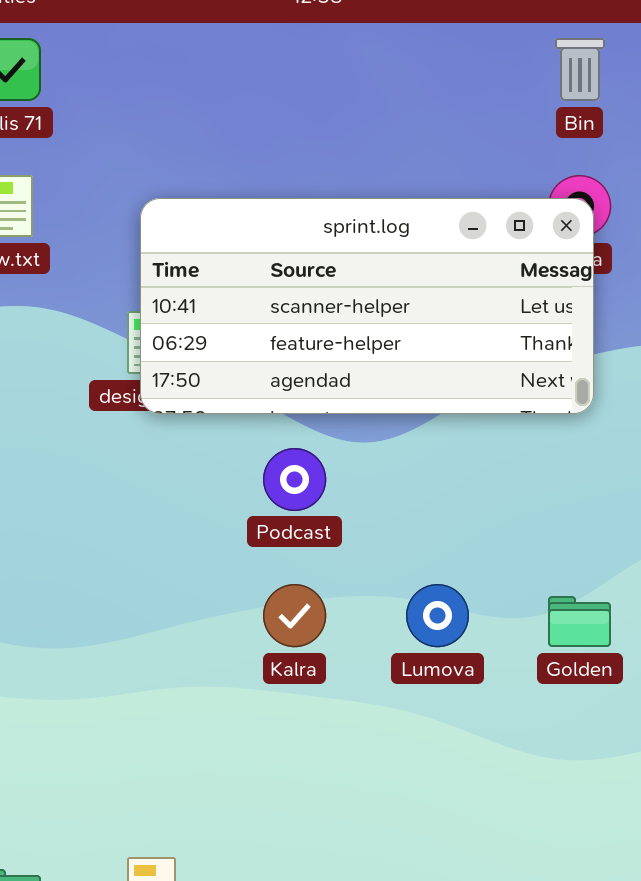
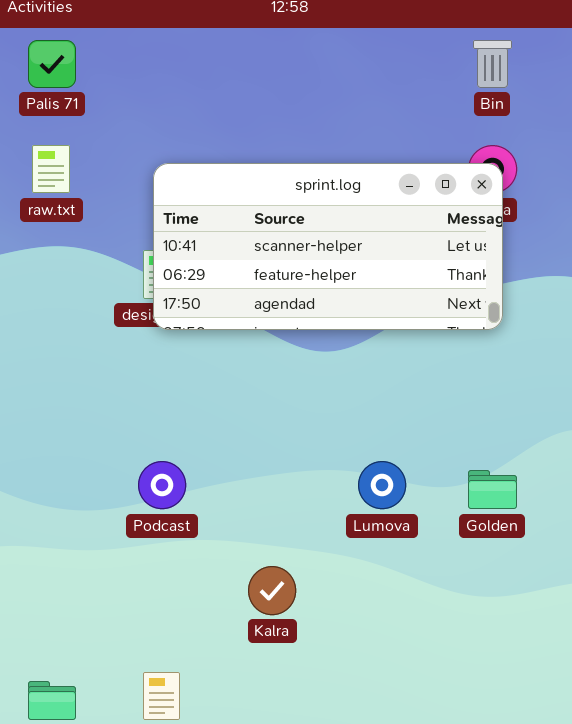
Podcast: [263,448,326,511] -> [138,461,186,509], moved
Kalra: [263,584,326,647] -> [248,566,296,615], moved

